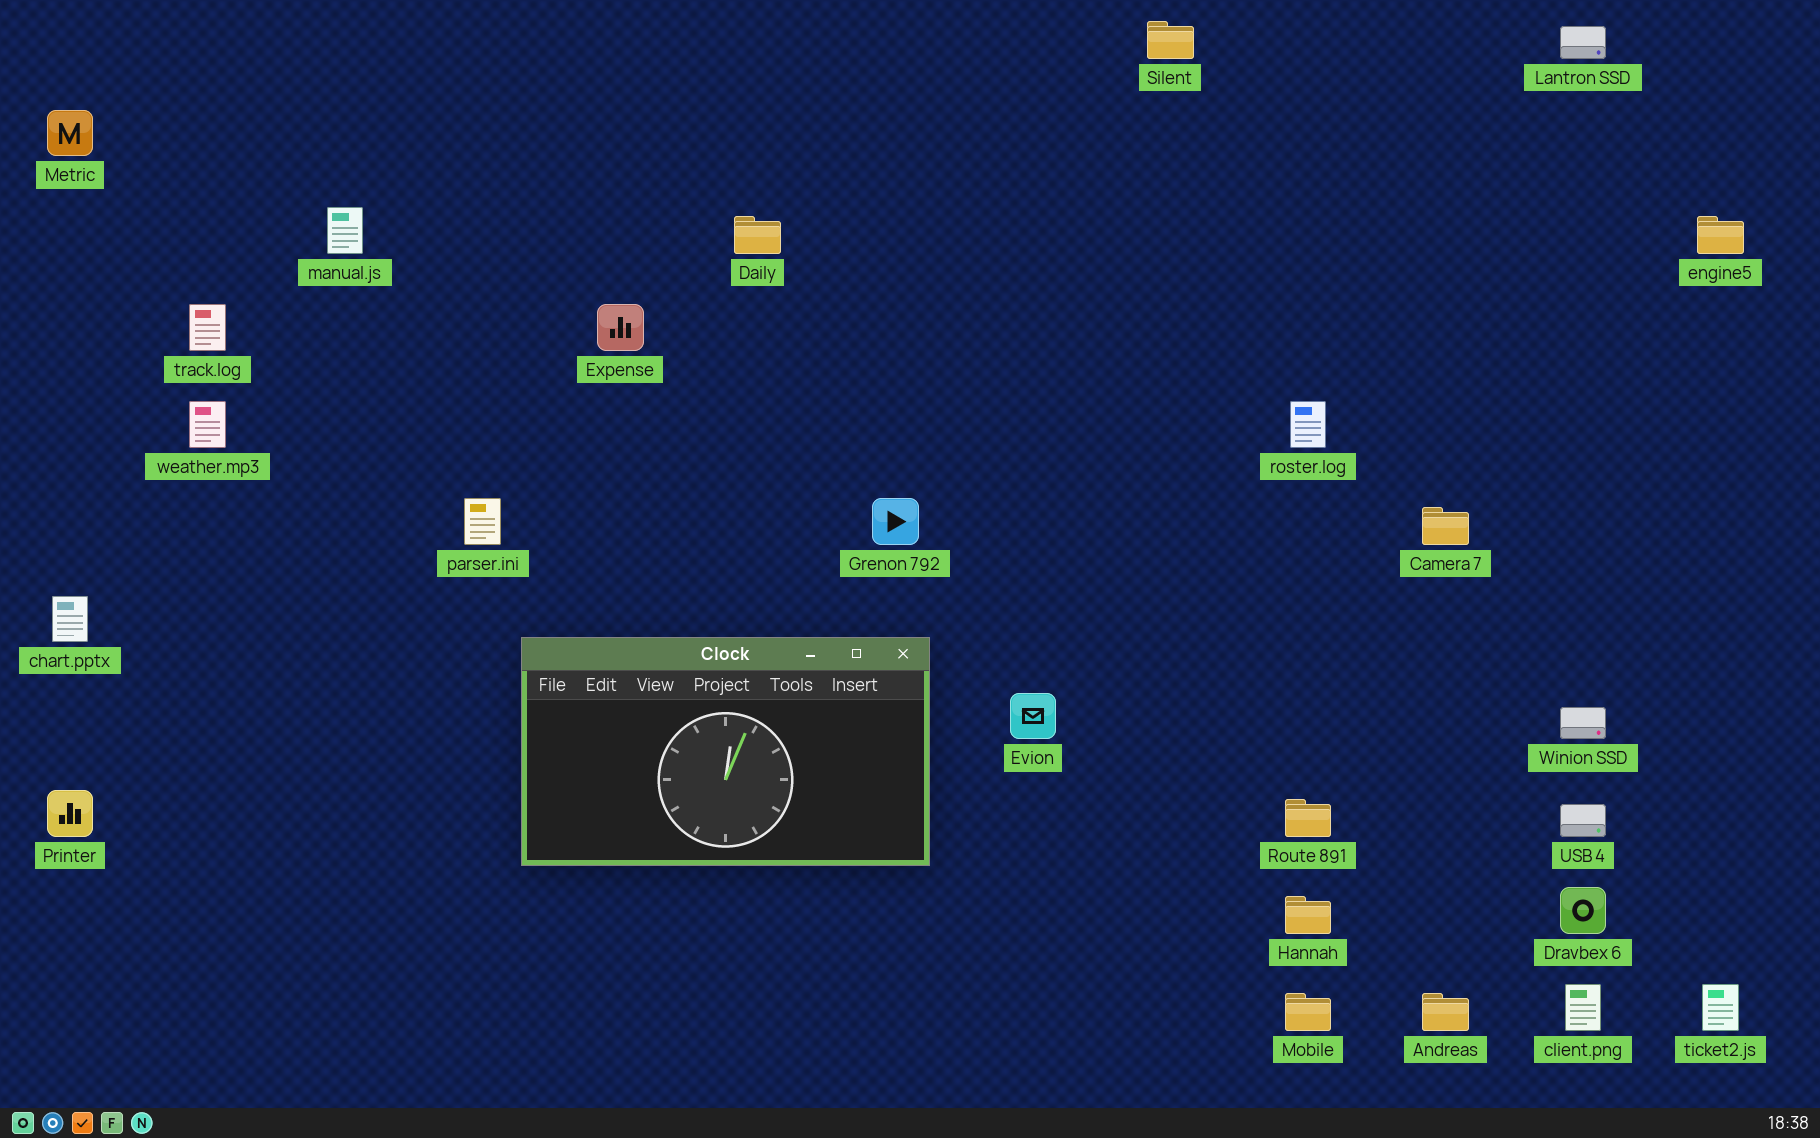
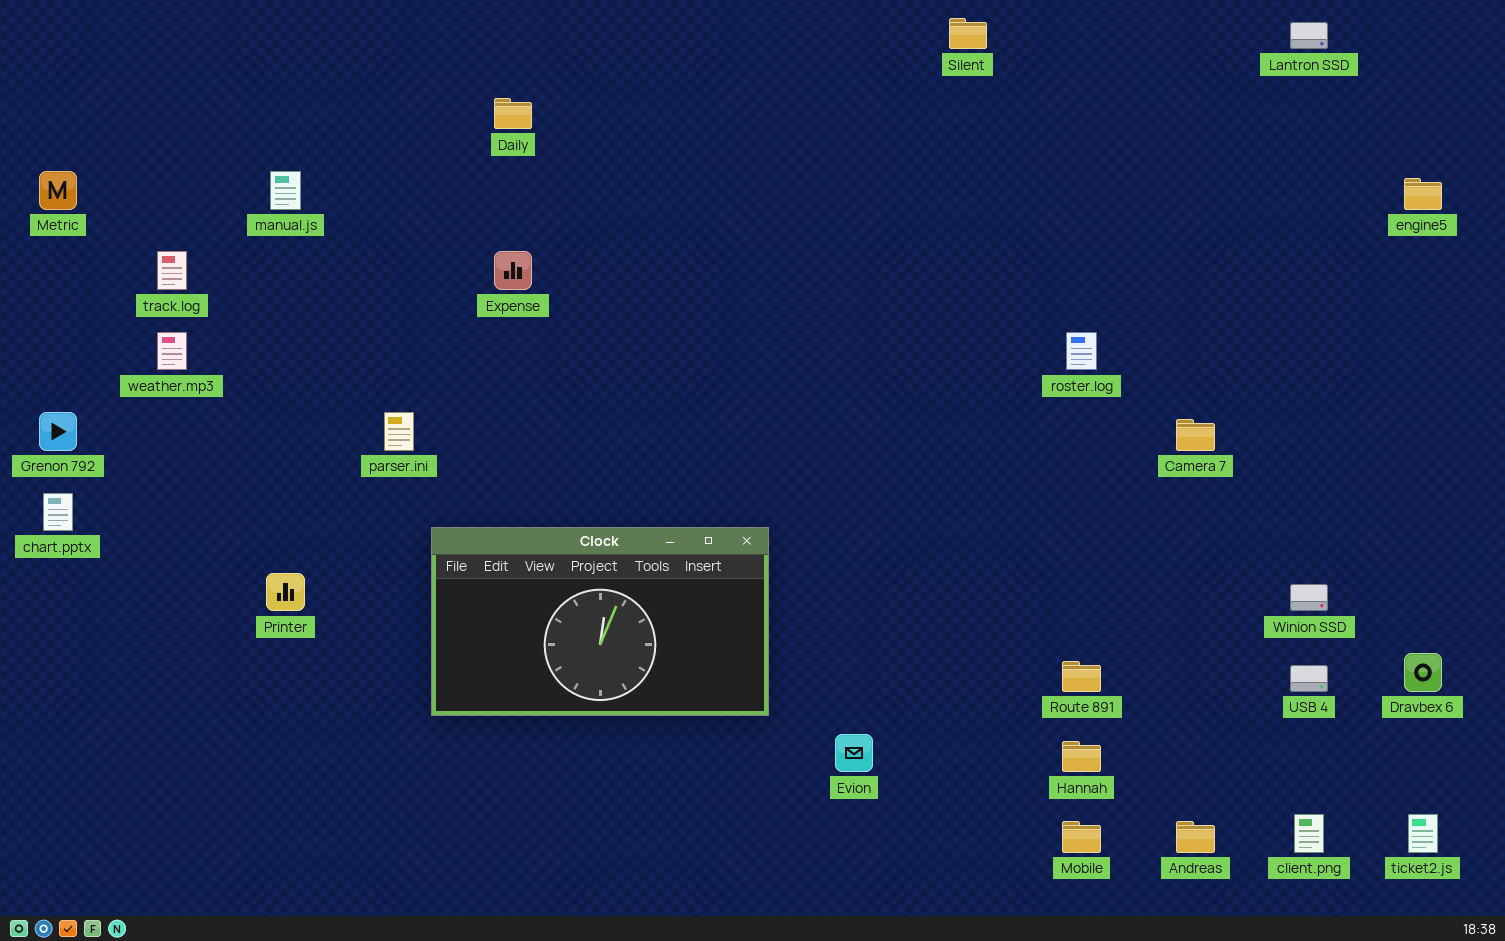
Metric: [47,110,93,156] -> [39,171,77,210], moved
Daily: [734,216,781,254] -> [494,98,532,129], moved
Grenon 792: [872,498,919,545] -> [39,412,77,451], moved
Evion: [1010,693,1056,739] -> [835,734,873,772], moved
Printer: [47,790,93,837] -> [266,573,305,611], moved
Dravbex 6: [1560,887,1606,934] -> [1404,653,1442,692], moved

